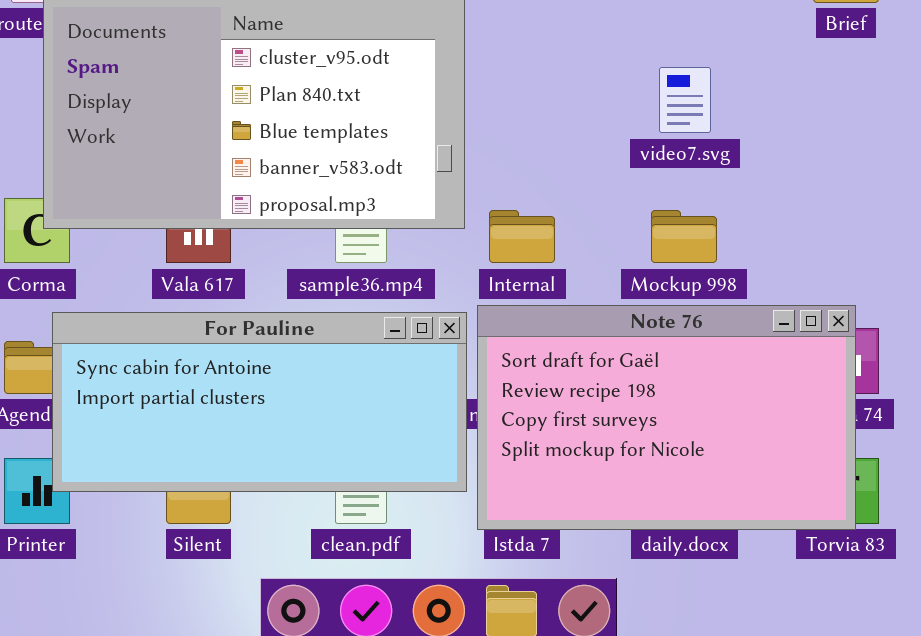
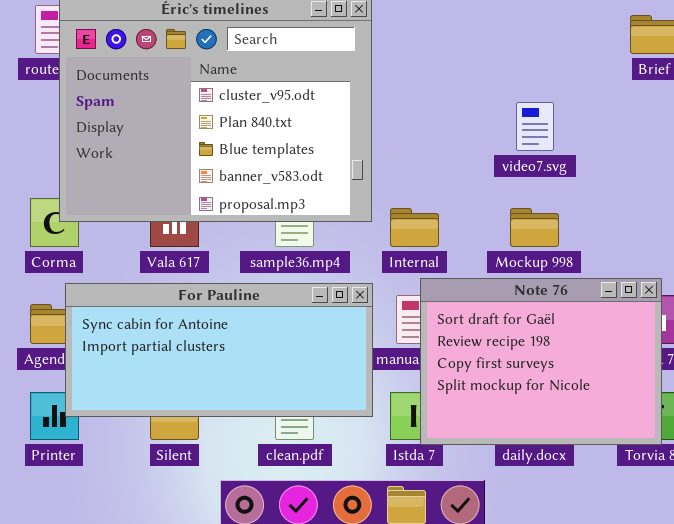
Note 76: [477,305,856,530] -> [420,278,662,445], resized

